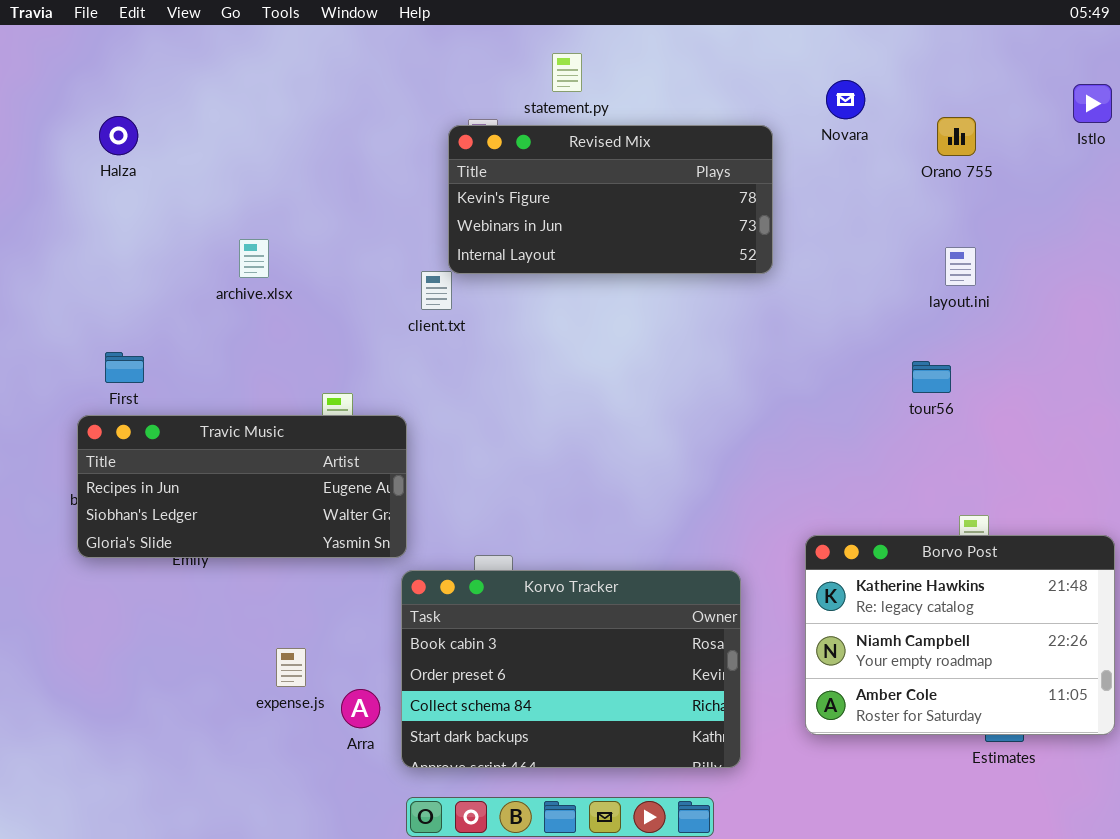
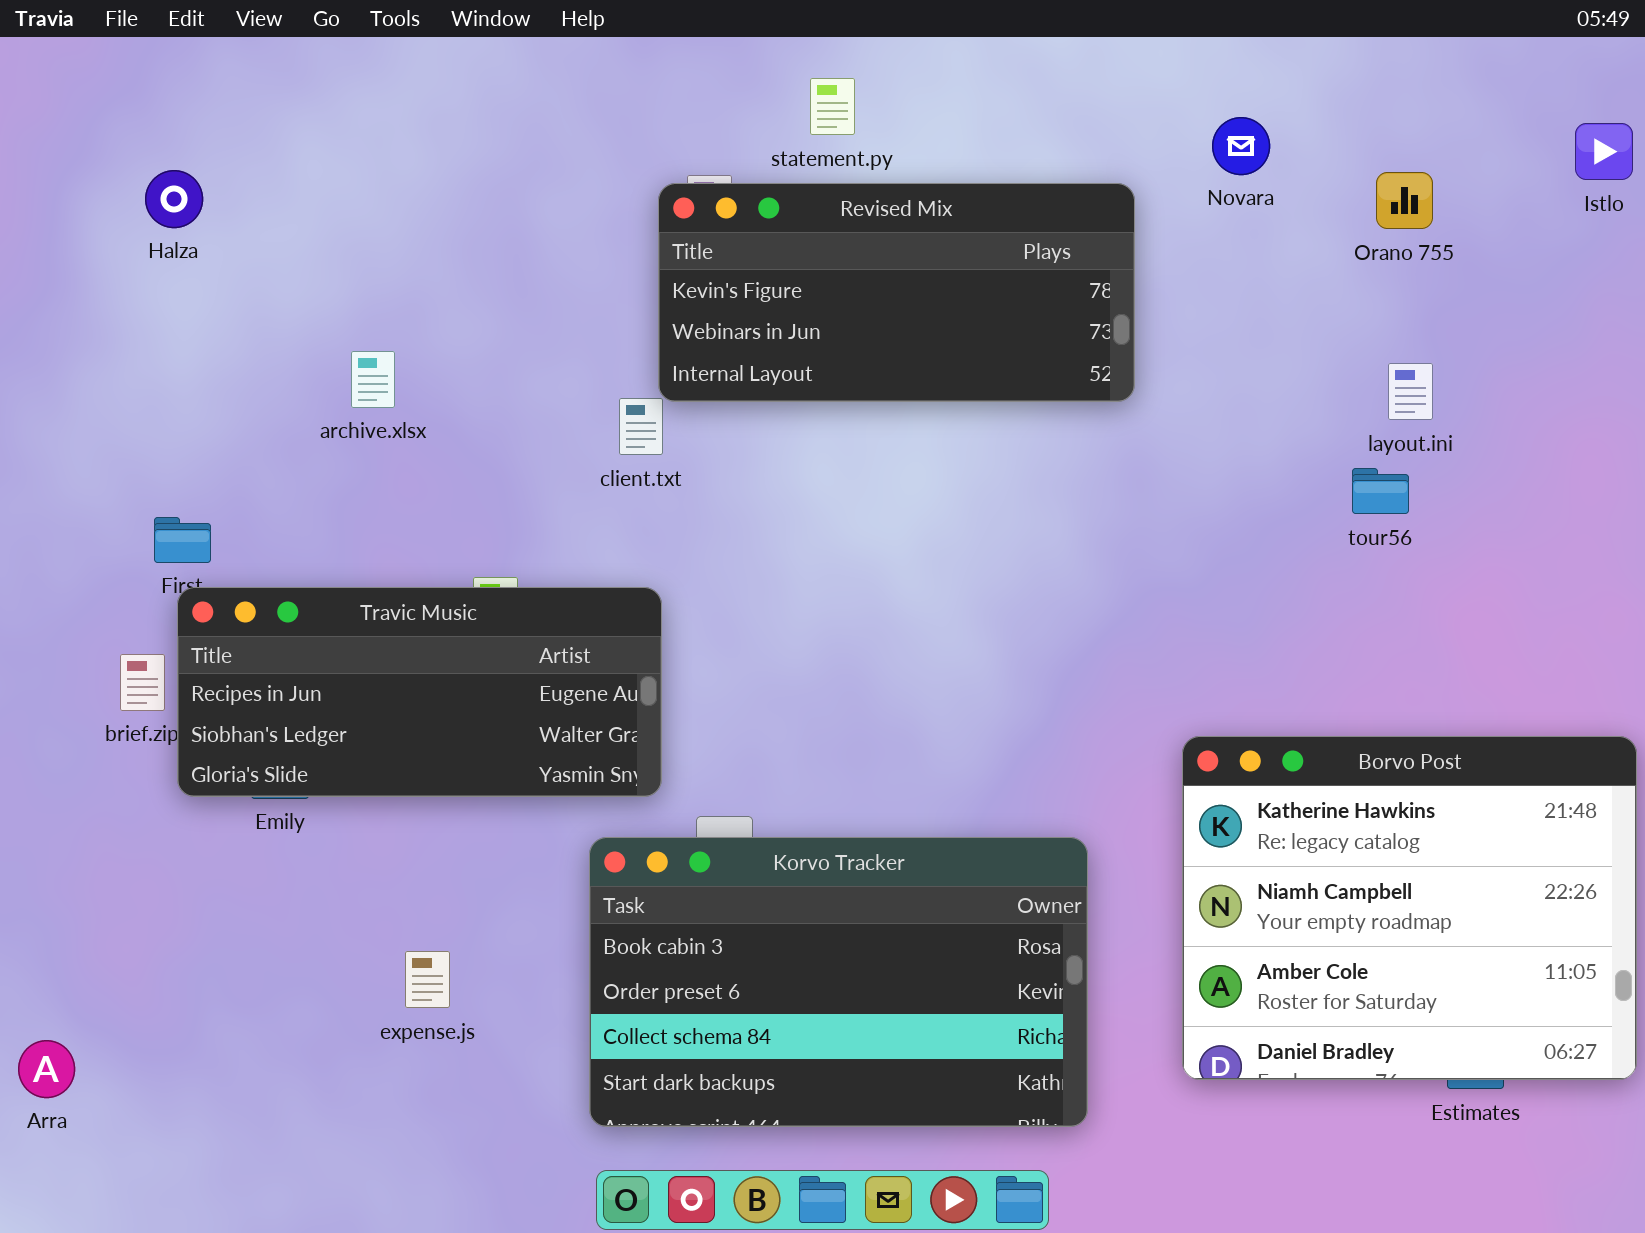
tour56: [912,361,951,393] -> [1352,468,1409,514], moved
Travic Music: [77,415,407,558] -> [177,587,662,797], moved
Borvo Post: [805,535,1115,735] -> [1182,736,1637,1080], resized
Arra: [341,689,380,728] -> [18,1040,75,1098], moved

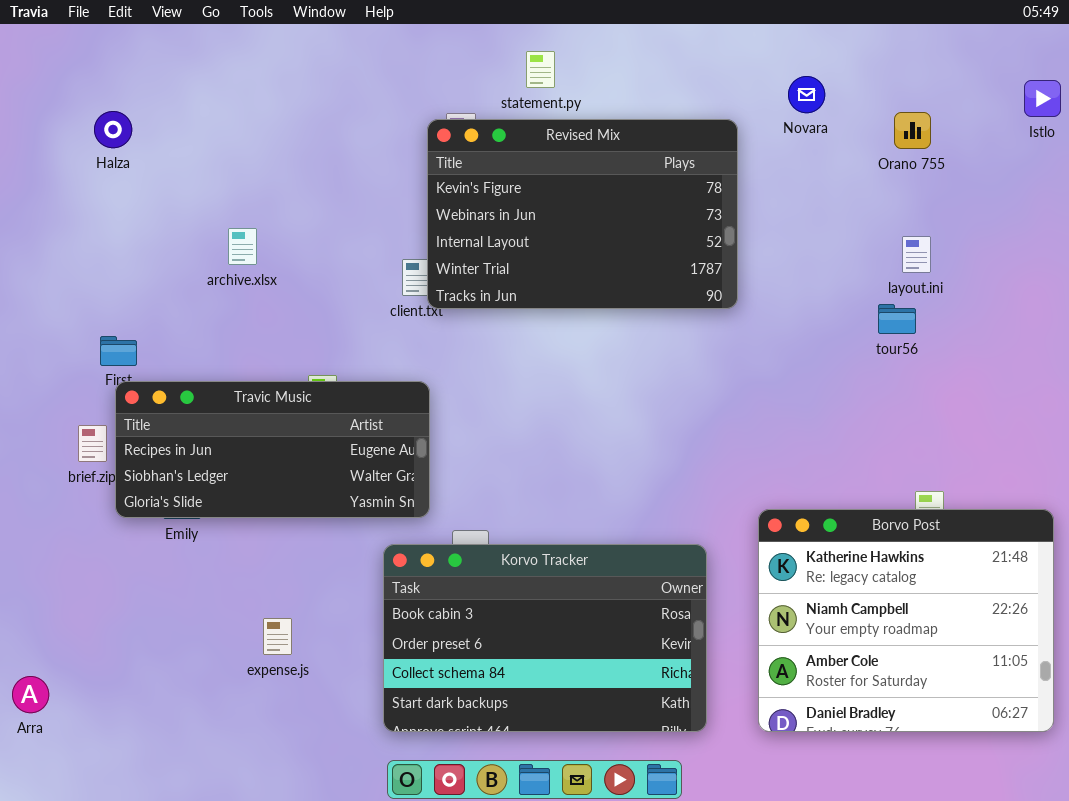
Revised Mix: [658,183,1135,402] -> [427,119,738,309], resized
Borvo Post: [1182,736,1637,1080] -> [758,509,1054,732], moved

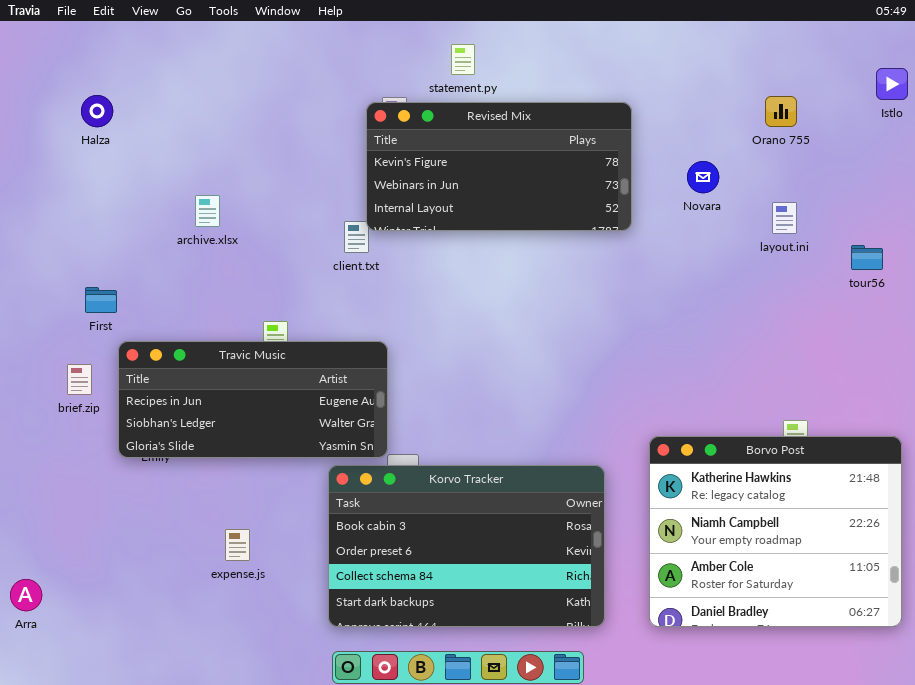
Novara: [788,76,825,113] -> [687,161,719,193], moved
Revised Mix: [427,119,738,309] -> [366,102,632,231], resized
tour56: [878,304,916,334] -> [851,245,883,270], moved
Travic Music: [115,381,430,518] -> [118,341,388,458], moved

